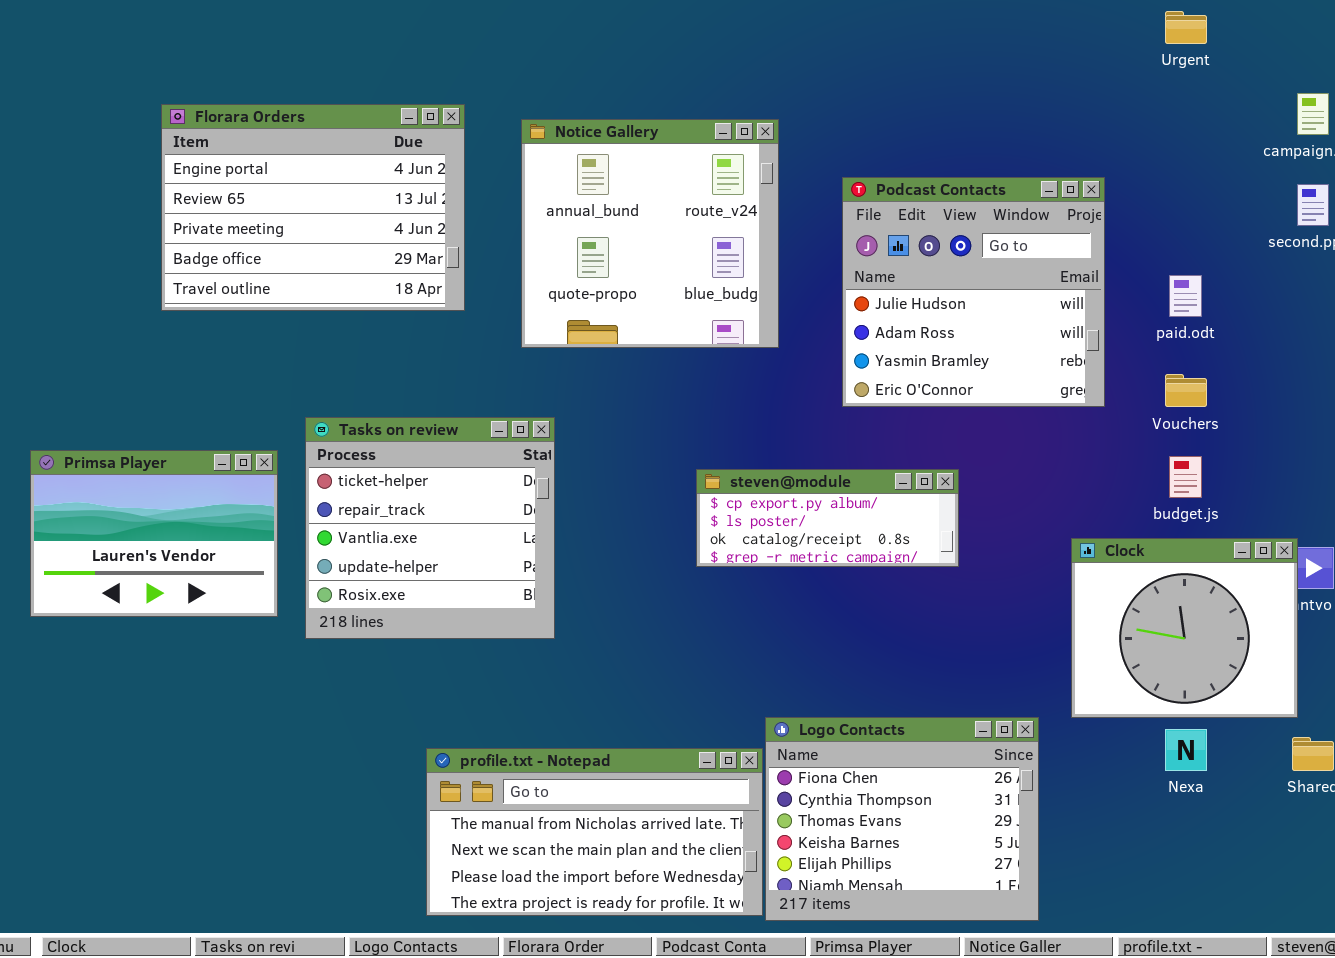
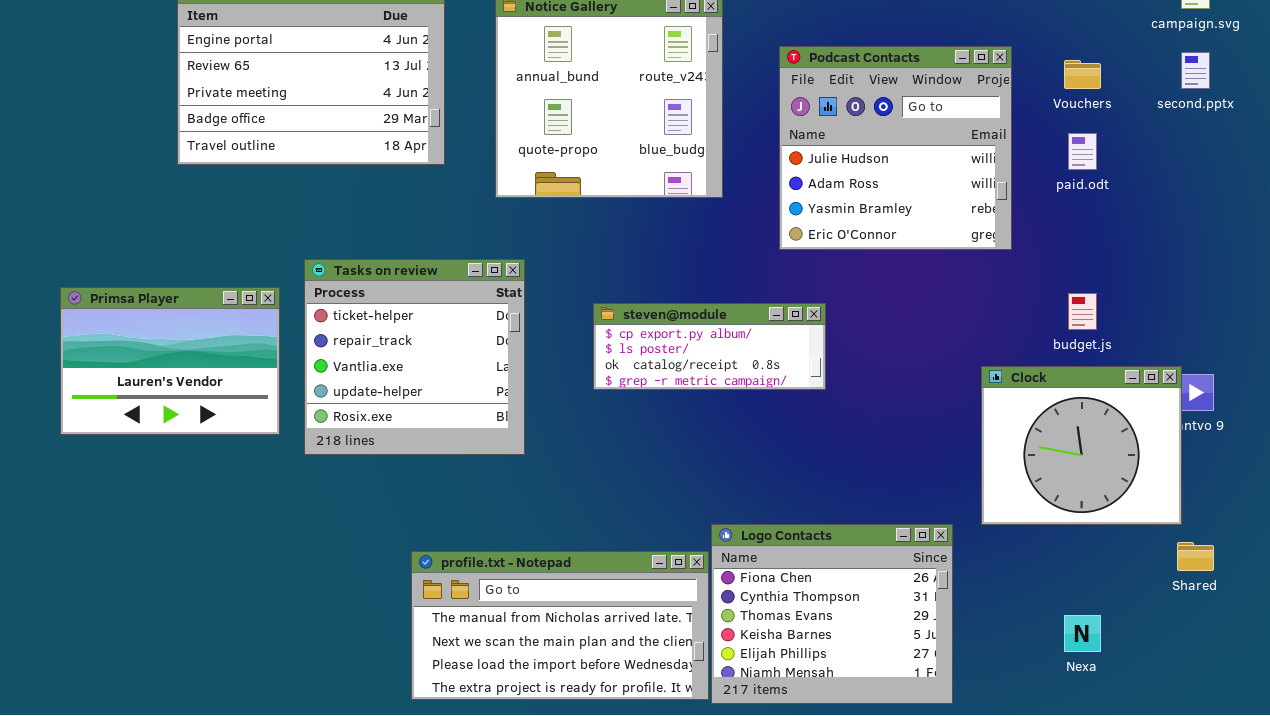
Vouchers: [1165,374,1207,407] -> [1064,60,1101,89], moved
steven@module: [696,469,959,567] -> [593,303,826,390], moved
Nexa: [1165,729,1207,771] -> [1064,615,1101,652], moved

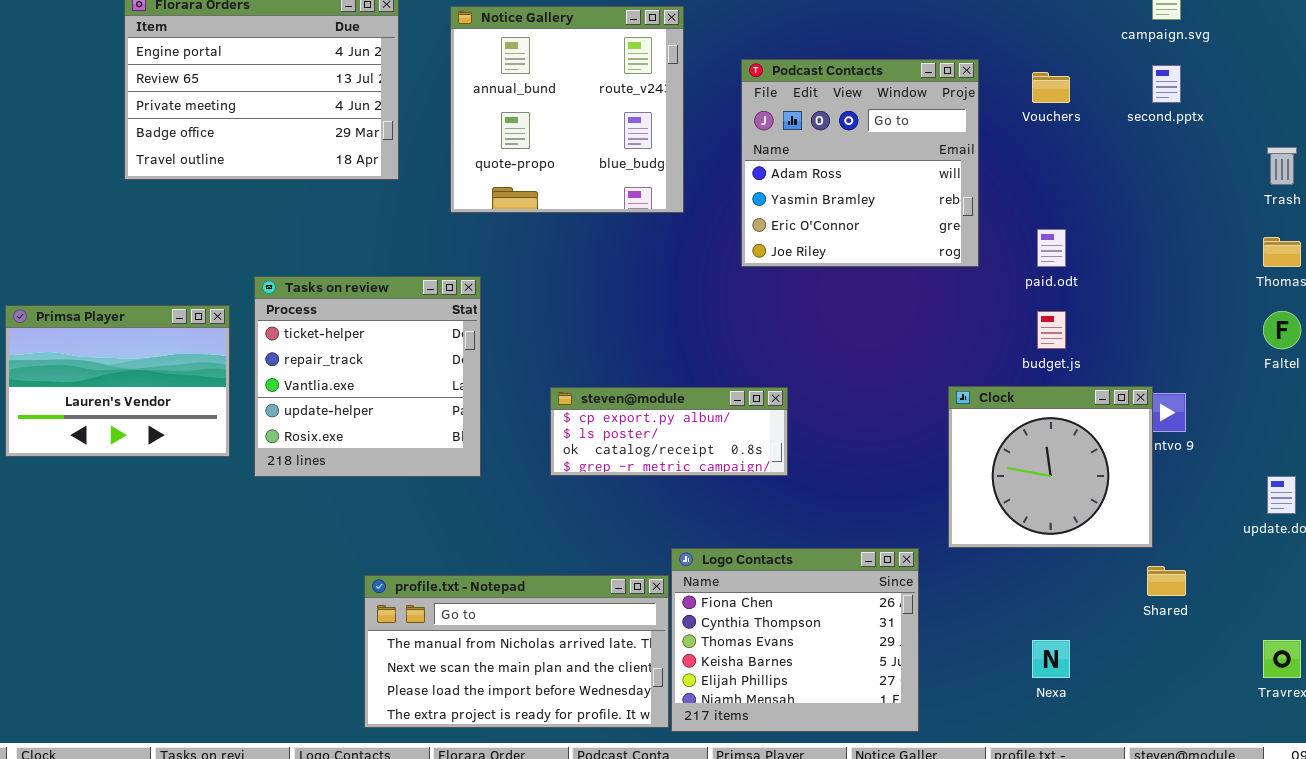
Podcast Contacts: [779,46,1012,250] -> [741,59,979,267], scrolled down 1 row
paid.odt: [1068,133,1097,170] -> [1037,229,1066,267], moved
steven@module: [593,303,826,390] -> [550,387,788,476], moved

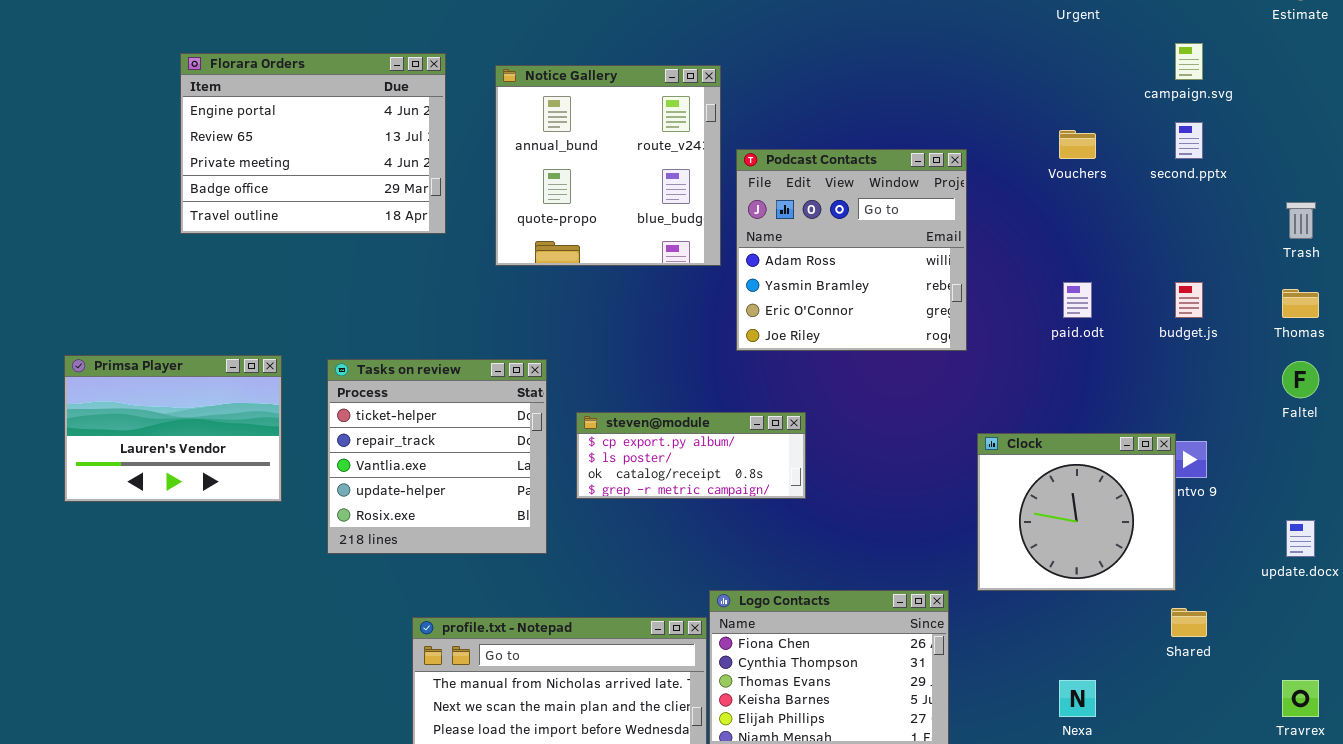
Podcast Contacts: [741,59,979,267] -> [736,149,967,351], moved
Tasks on review: [254,276,481,477] -> [327,359,547,554], moved
budget.js: [1037,311,1066,349] -> [1175,282,1203,318], moved
steven@module: [550,387,788,476] -> [576,412,806,499], moved

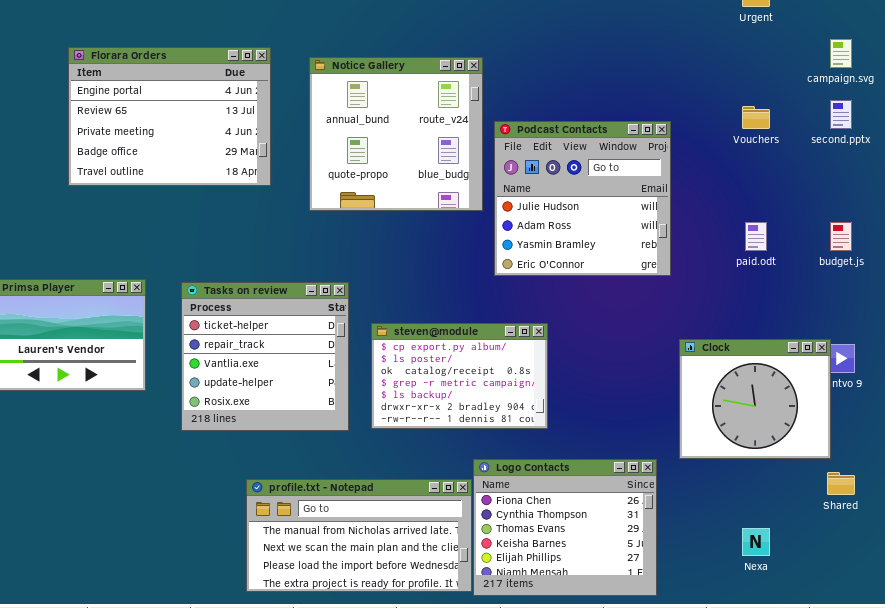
Podcast Contacts: [736,149,967,351] -> [494,121,671,276], scrolled up 1 row
steven@module: [576,412,806,499] -> [371,323,548,429], resized

